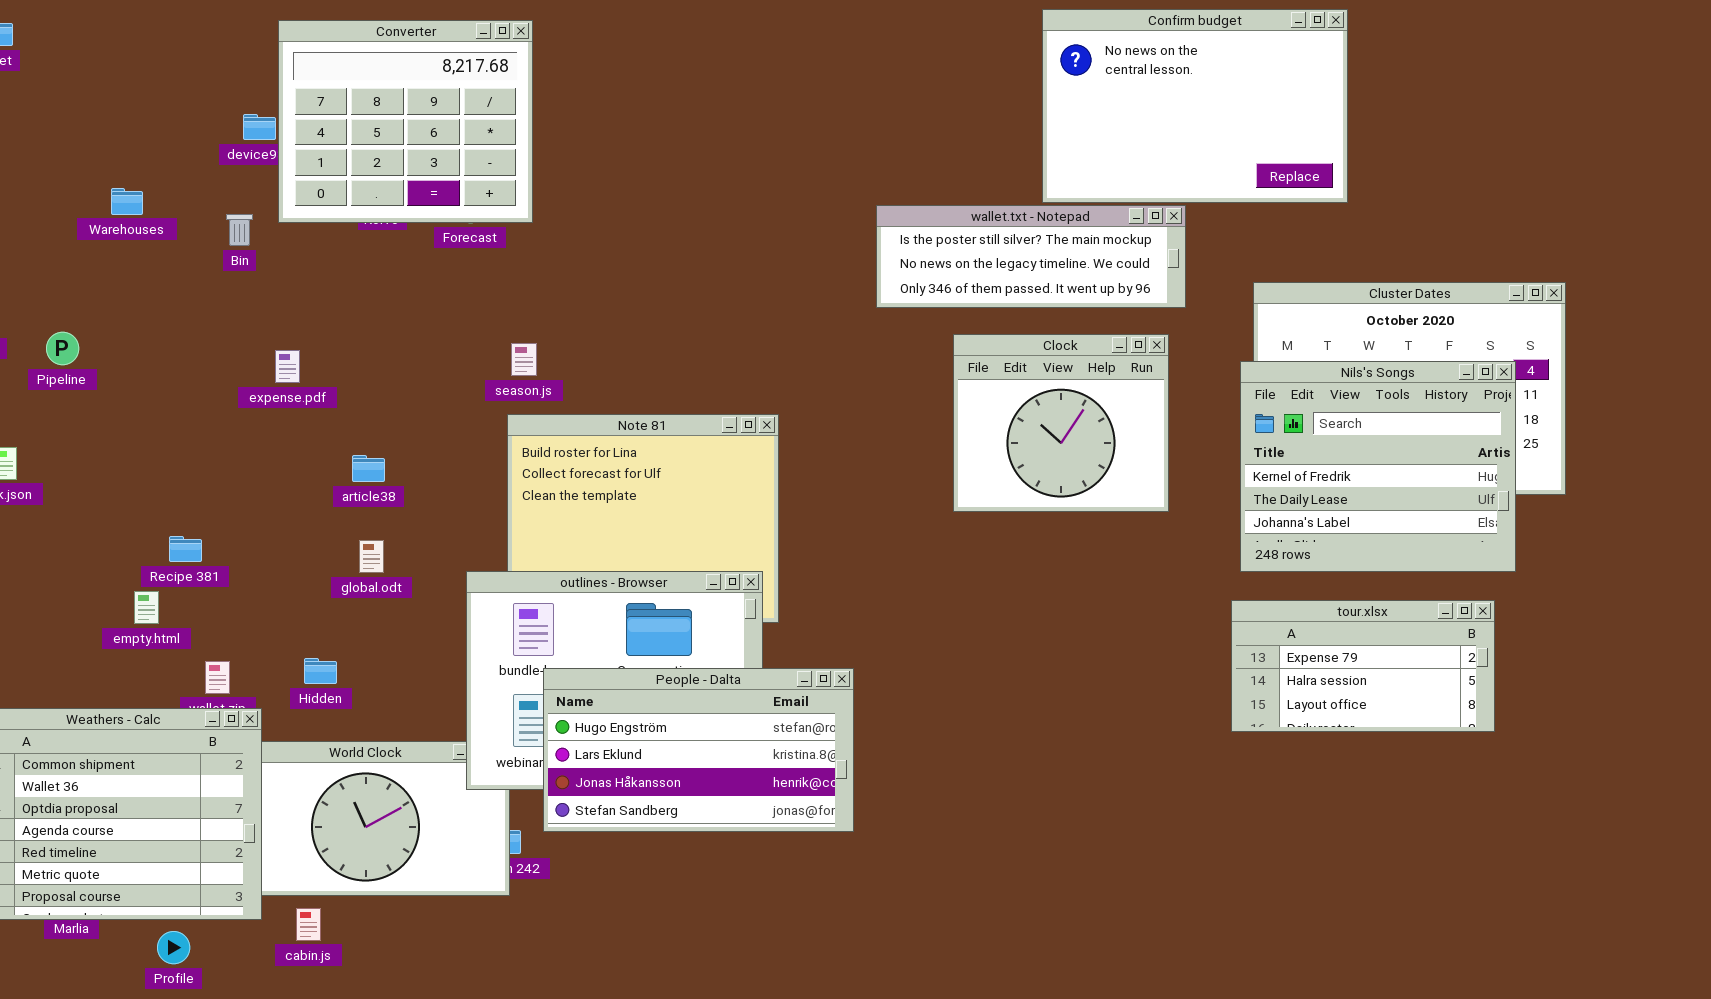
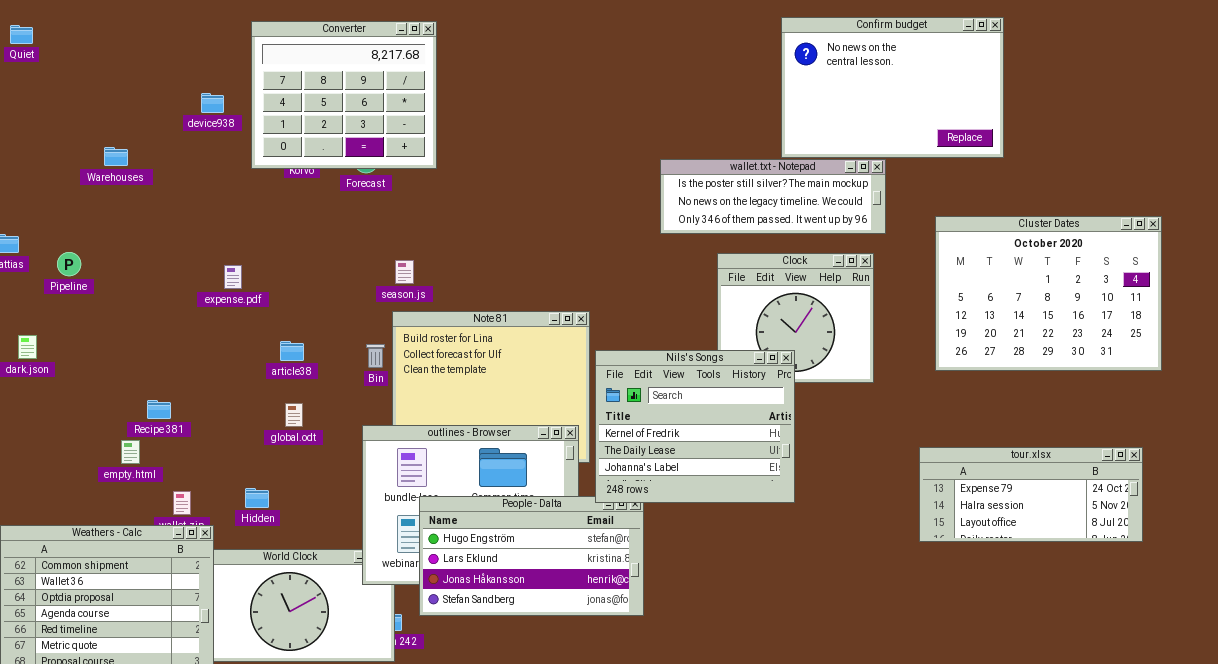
Converter: [278,20,533,223] -> [251,21,437,169], moved
Bin: [226,214,253,246] -> [366,344,385,368], moved
Nils's Songs: [1240,361,1516,572] -> [595,350,795,503], moved
tour.xlsx: [1231,600,1495,732] -> [919,447,1143,542], resized

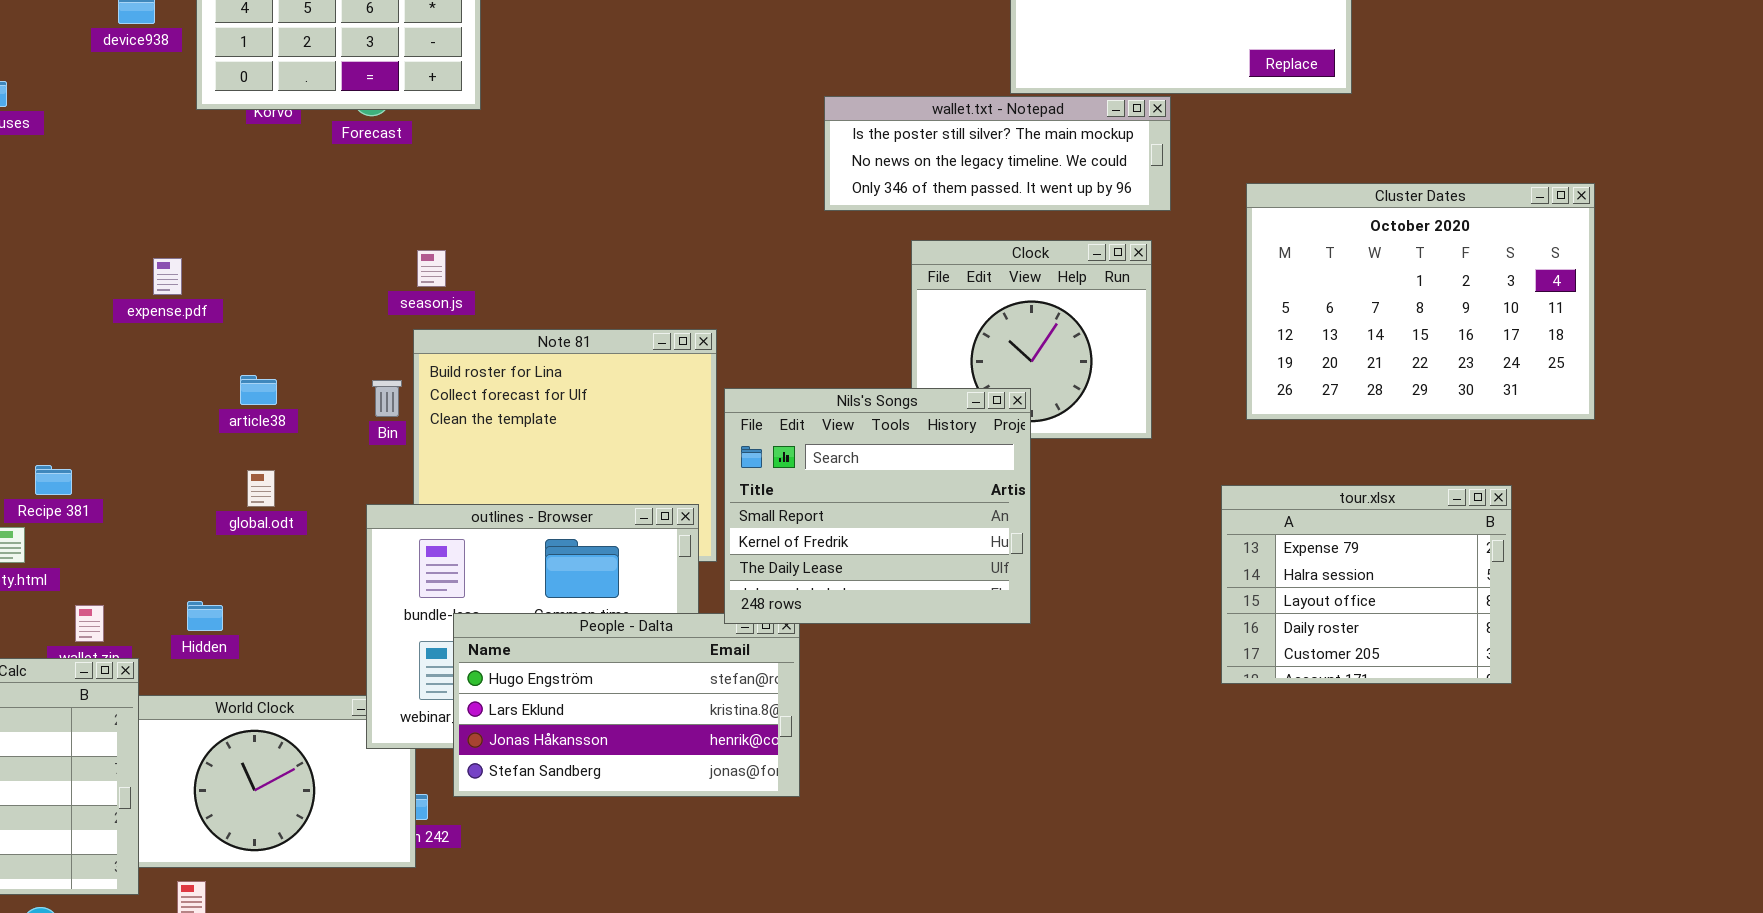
Nils's Songs: [595,350,795,503] -> [724,388,1031,624], scrolled up 1 row
tour.xlsx: [919,447,1143,542] -> [1221,485,1512,684], resized

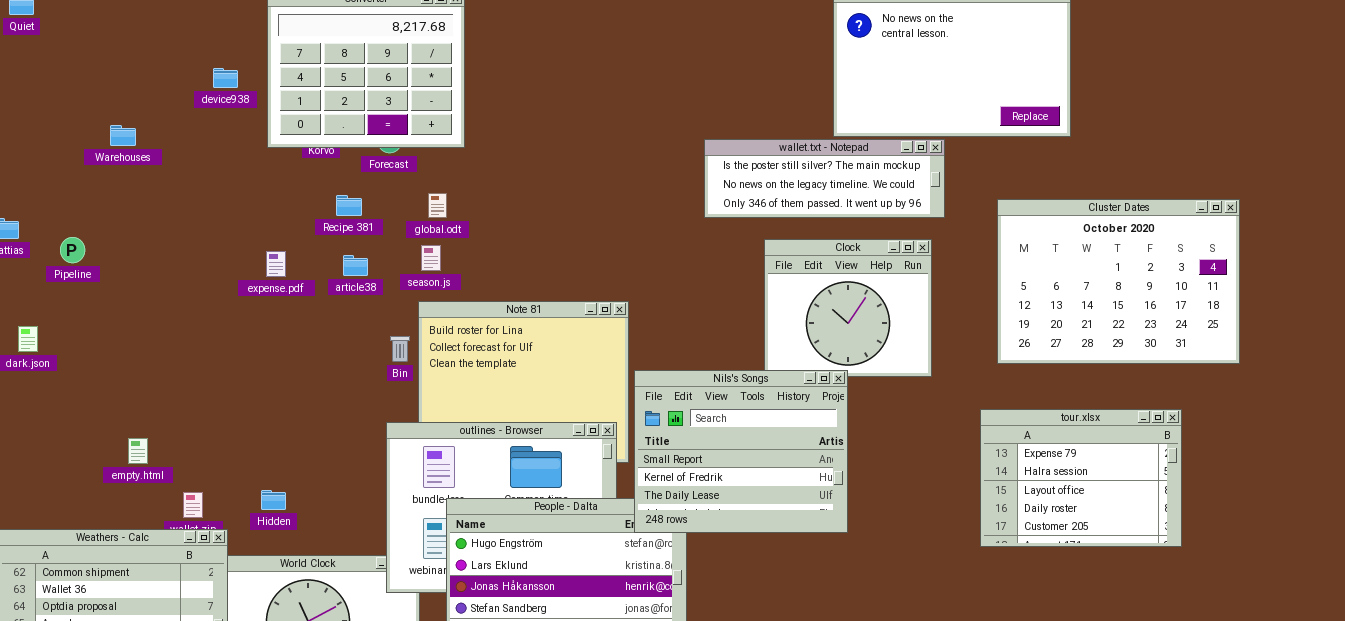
expense.pdf: [153,258,182,295] -> [266,251,286,277], moved
article38: [240,375,277,405] -> [343,255,368,276], moved
Nils's Songs: [724,388,1031,624] -> [634,370,848,533], moved
Recipe 381: [35,465,72,495] -> [336,195,362,216], moved
global.odt: [247,470,275,507] -> [428,193,447,218], moved

